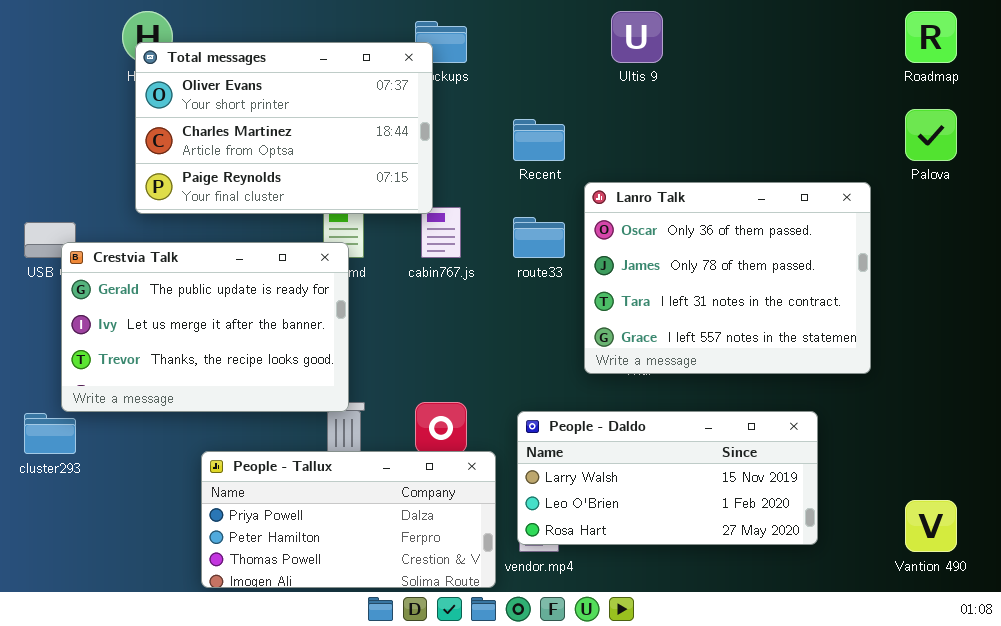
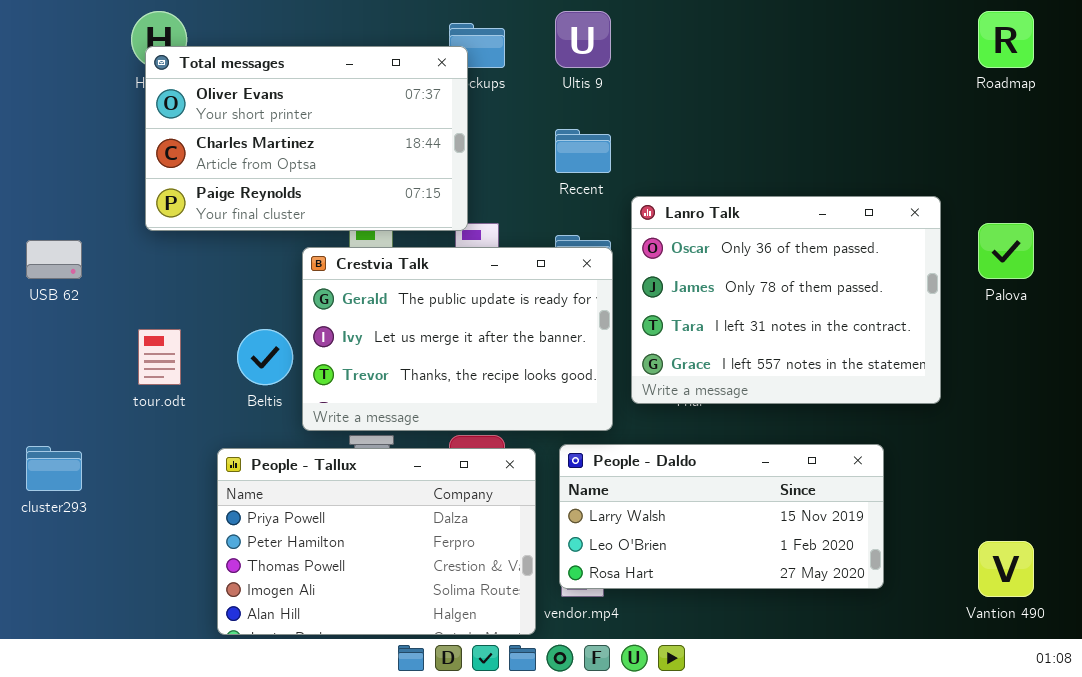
Ultis 9: [611,11,663,63] -> [555,11,611,68], moved
Palova: [905,109,957,161] -> [978,223,1034,279], moved
Crestvia Talk: [61,242,349,412] -> [302,247,613,431], moved
People - Tallux: [201,451,496,588] -> [217,448,536,635], resized

